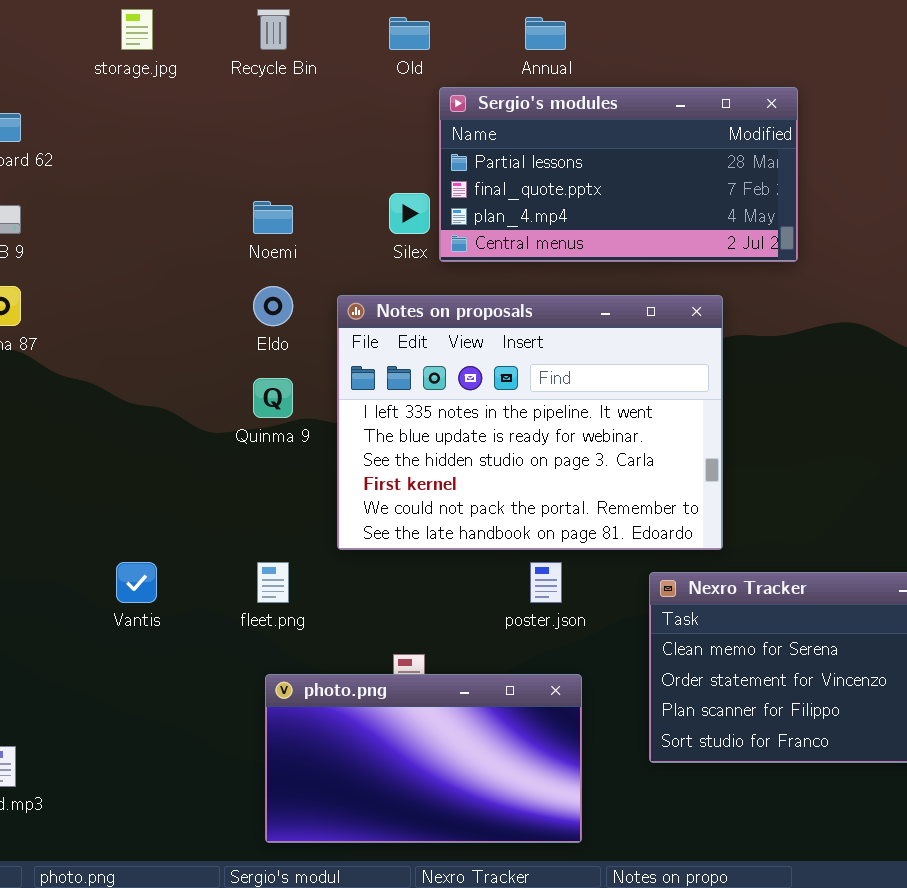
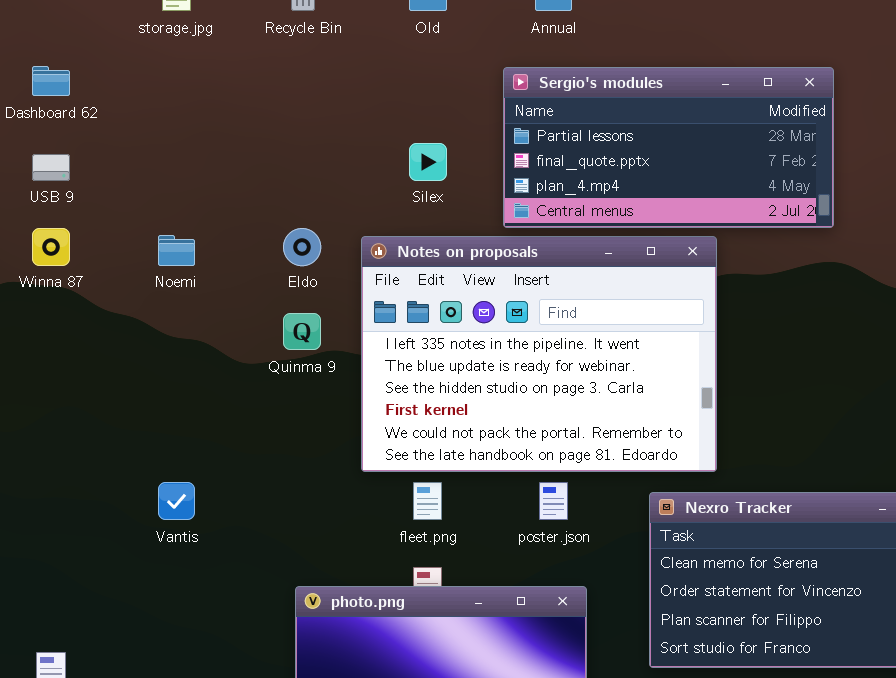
Sergio's modules: [439,87,798,262] -> [503,67,834,228], moved
Noemi: [253,201,293,234] -> [158,235,195,266], moved
fleet.png: [257,562,289,603] -> [413,482,442,520], moved

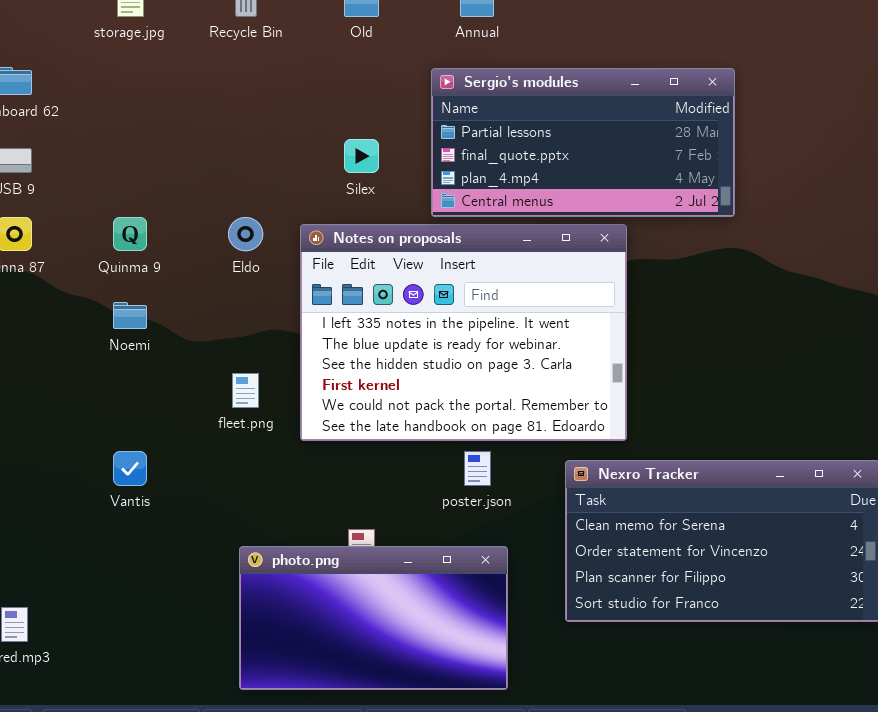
Noemi: [158,235,195,266] -> [113,302,147,329], moved
Quinma 9: [283,313,321,350] -> [113,217,147,251], moved
fleet.png: [413,482,442,520] -> [232,373,259,408], moved

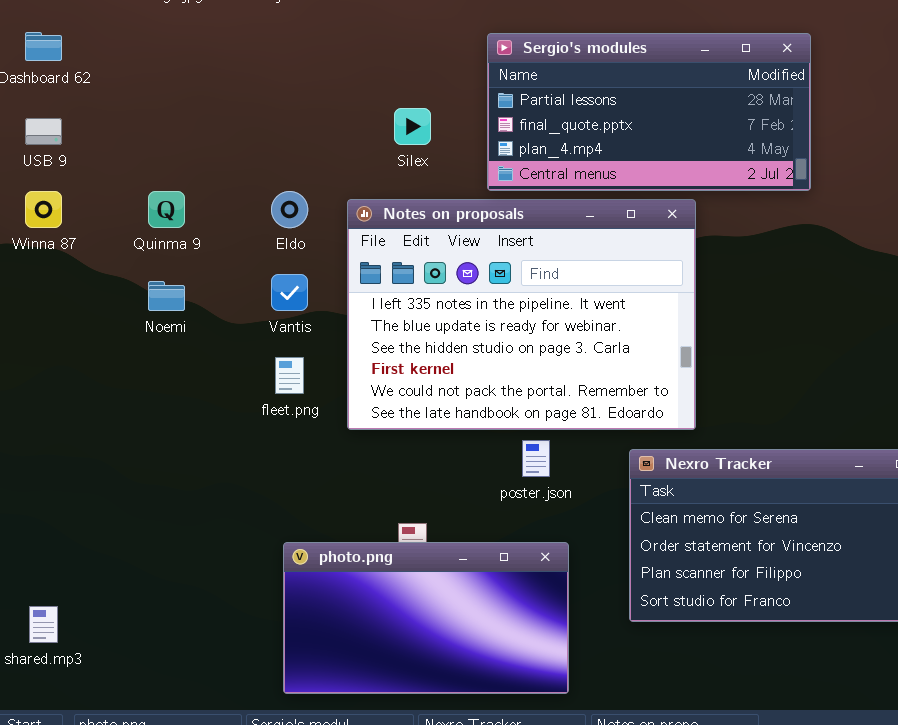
Vantis: [113,451,147,486] -> [271,274,308,311], moved

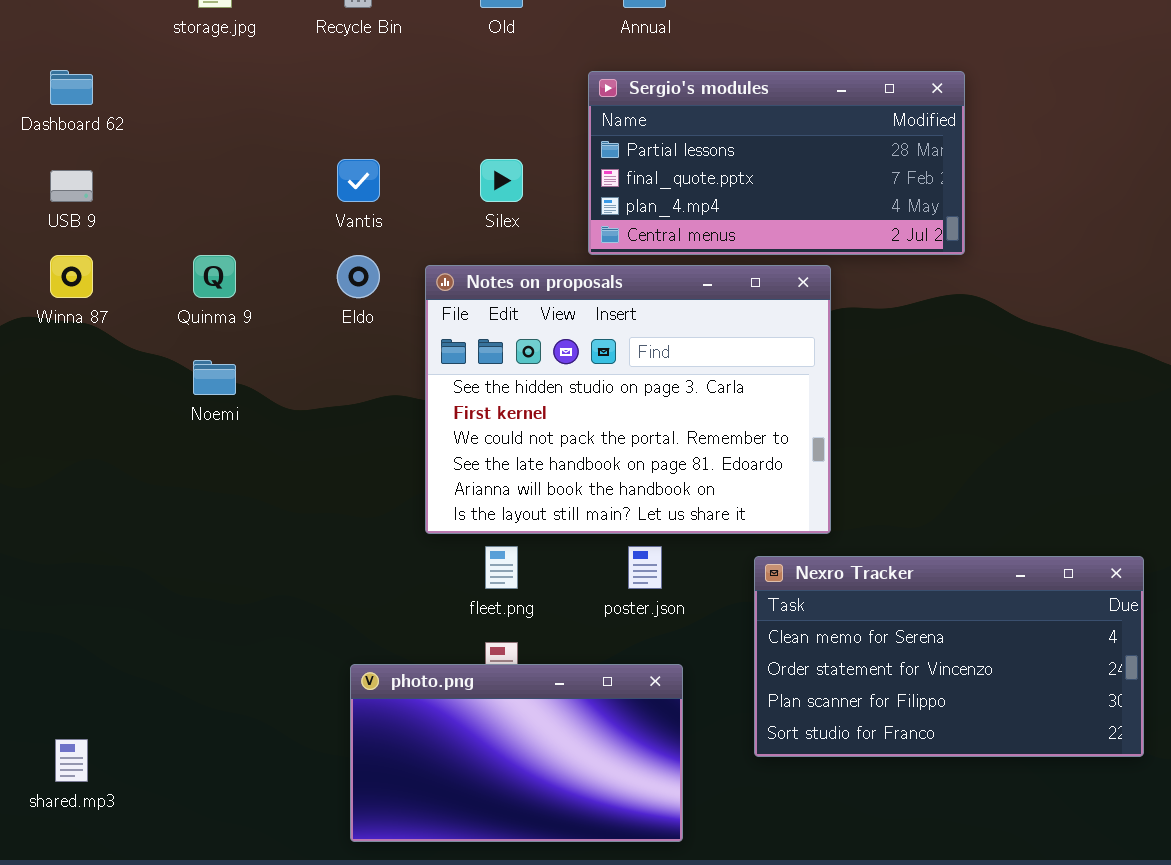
Notes on proposals: [347,199,696,430] -> [425,265,831,534], scrolled down 2 rows
Vantis: [271,274,308,311] -> [337,159,380,202], moved
fleet.png: [275,357,304,394] -> [485,546,518,589], moved

